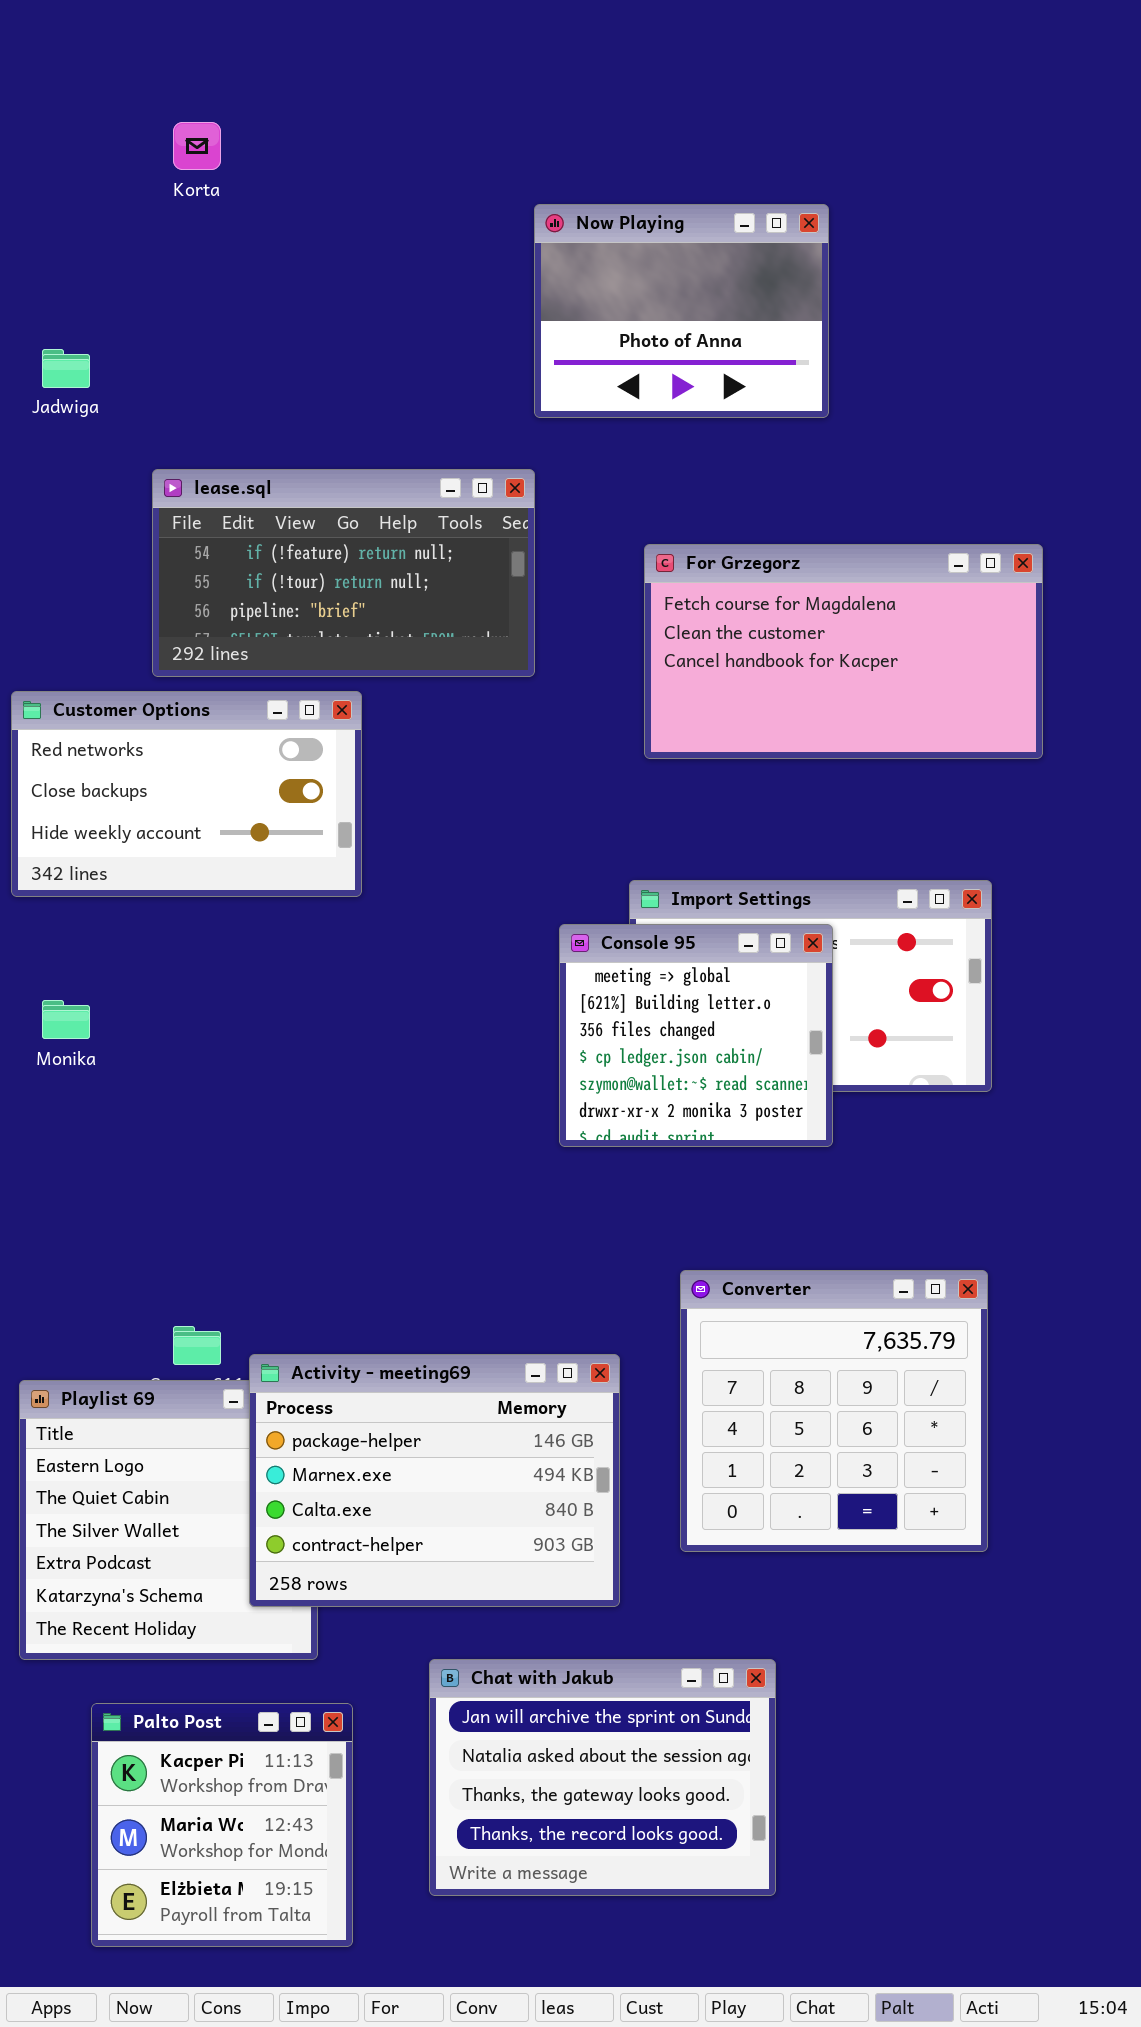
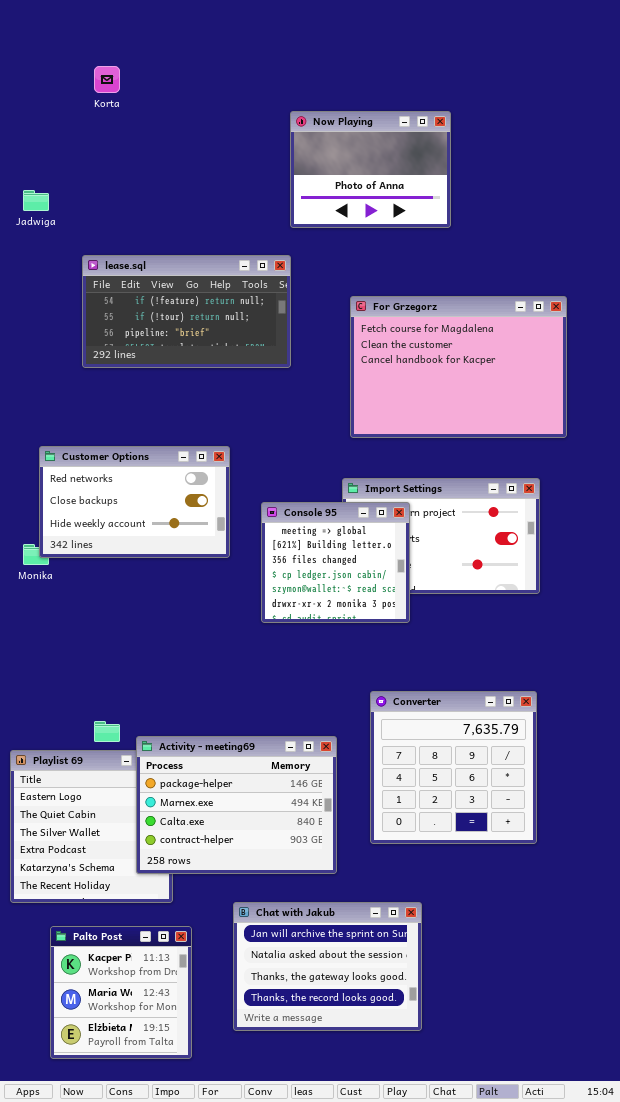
For Grzegorz: [644,544,1043,759] -> [350,296,567,438], resized
Customer Options: [11,691,362,897] -> [39,446,230,558], moved
Console 95: [559,924,833,1147] -> [261,502,410,623], moved

